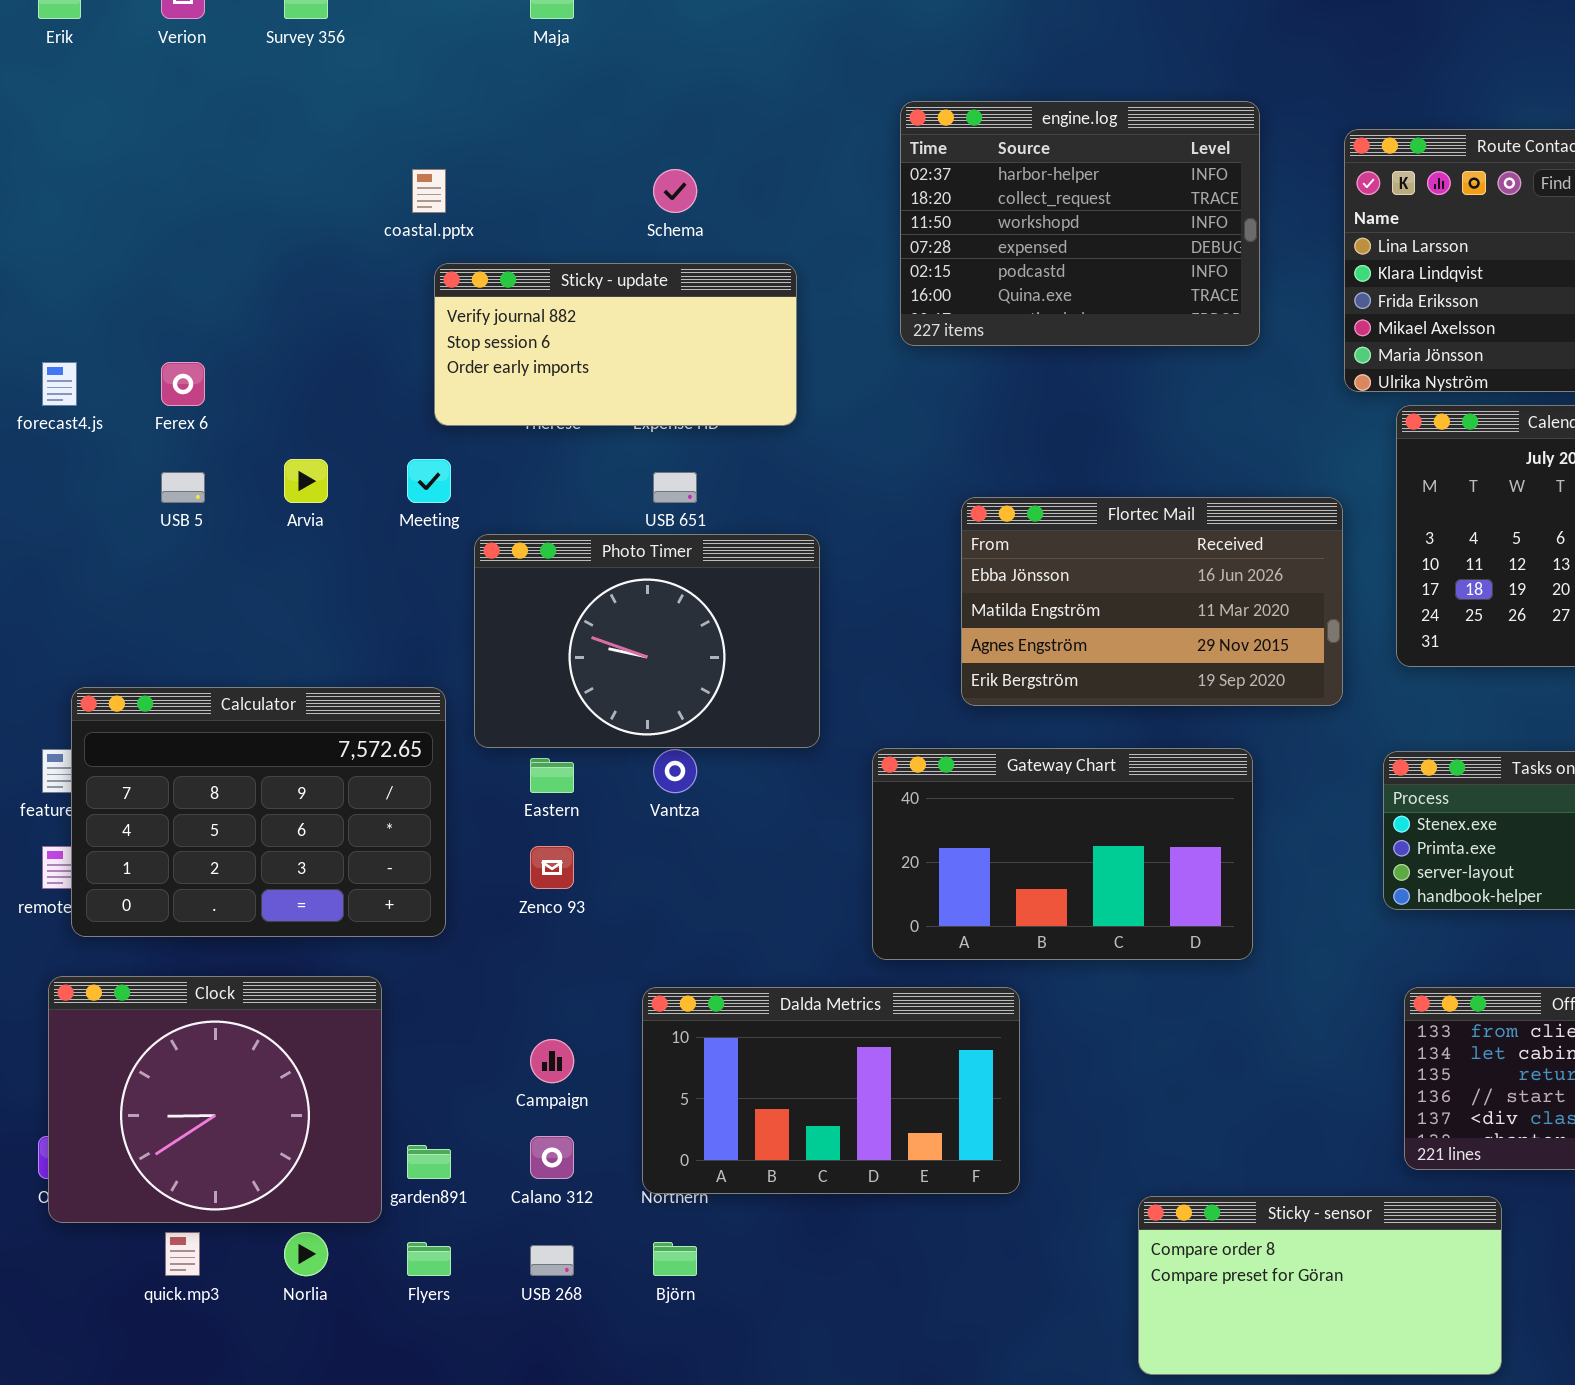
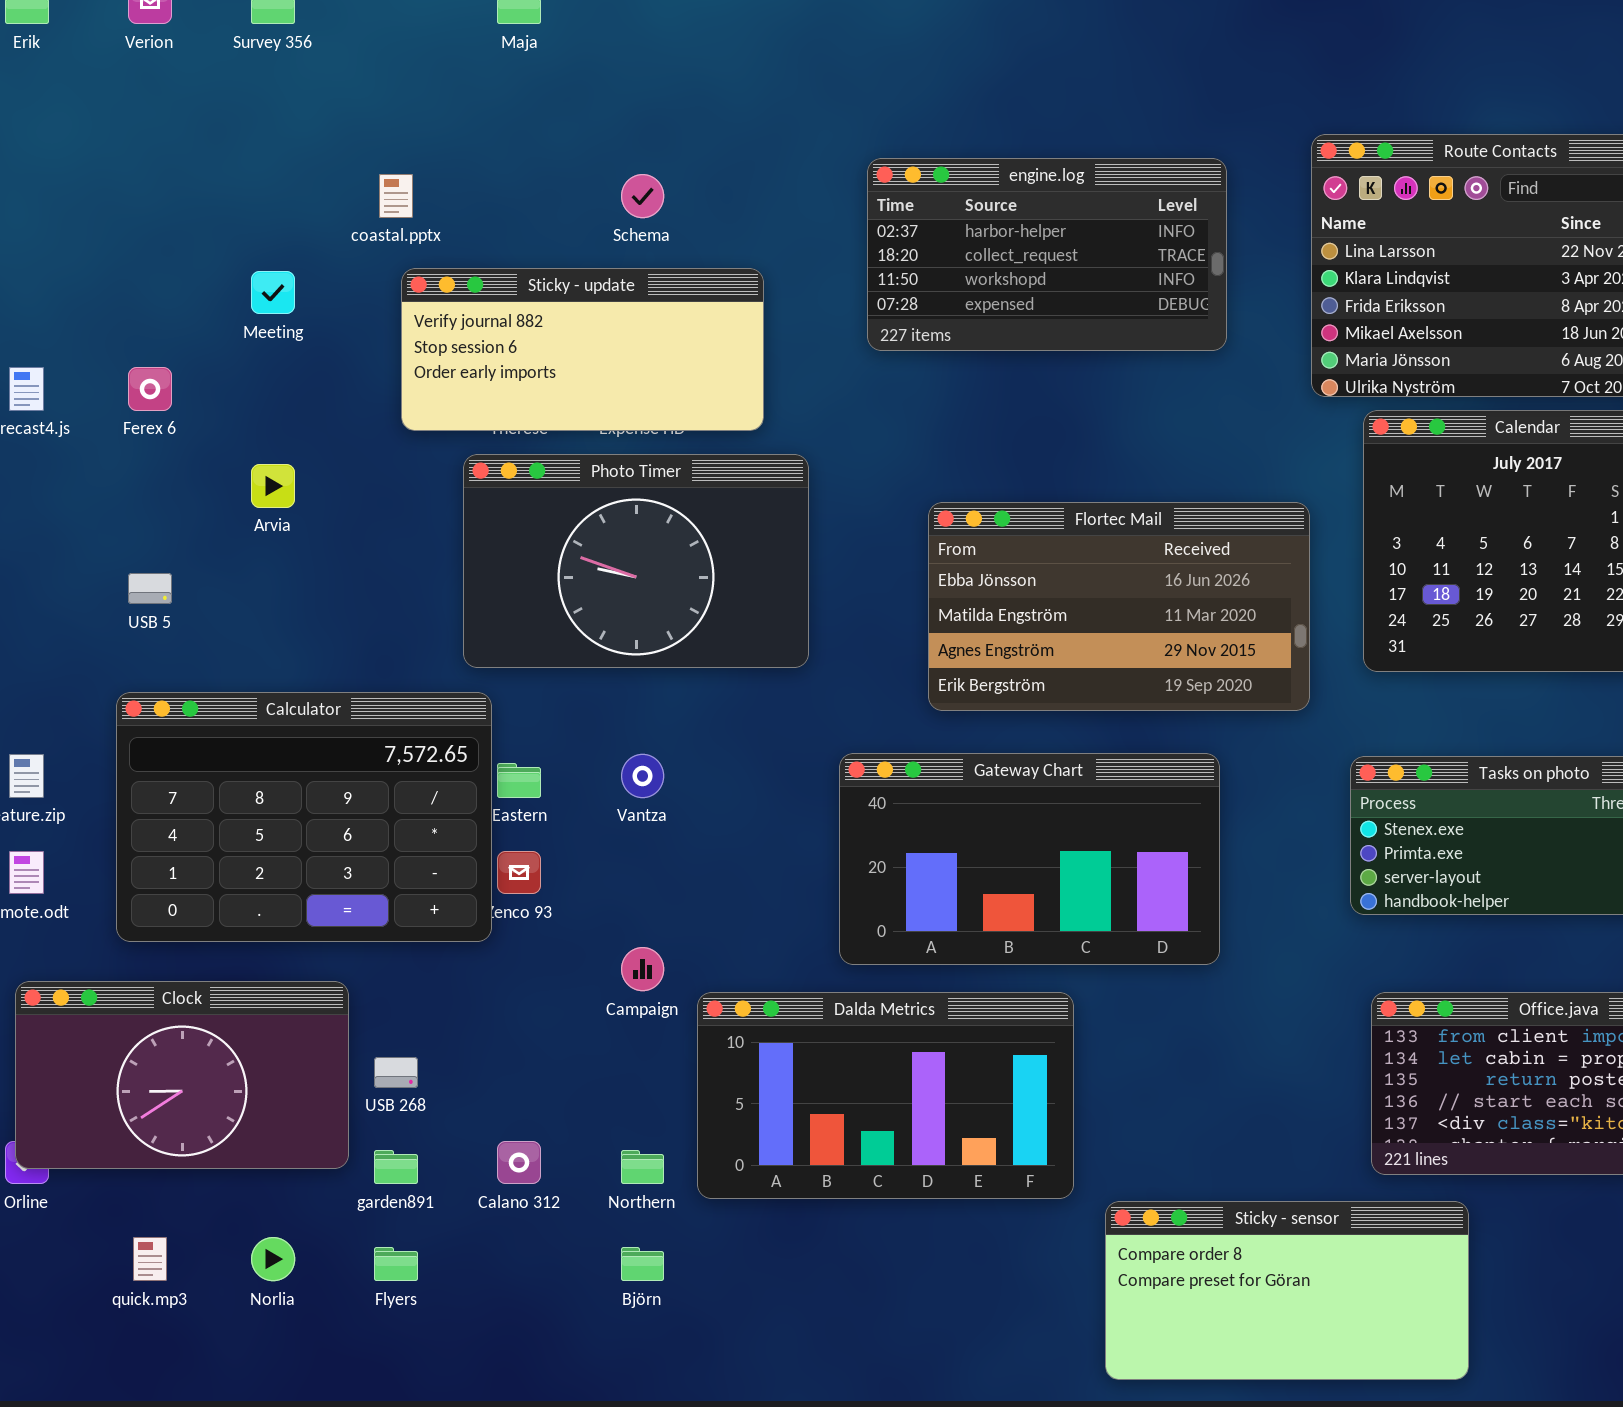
engine.log: [900,101,1260,346] -> [867,158,1227,351], resized
Meeting: [407,459,451,503] -> [251,271,295,314], moved
USB 5: [161,472,205,503] -> [128,573,172,604], moved
Photo Timer: [474,534,820,748] -> [463,454,809,668], moved
Calculator: [71,687,446,937] -> [116,692,492,942], moved
Clock: [48,976,382,1223] -> [15,981,349,1169], resized
Dalda Metrics: [642,987,1020,1194] -> [697,992,1074,1199], moved
Campaign: [530,1039,574,1083] -> [621,947,664,991], moved
USB 268: [530,1245,574,1276] -> [374,1057,418,1088], moved

